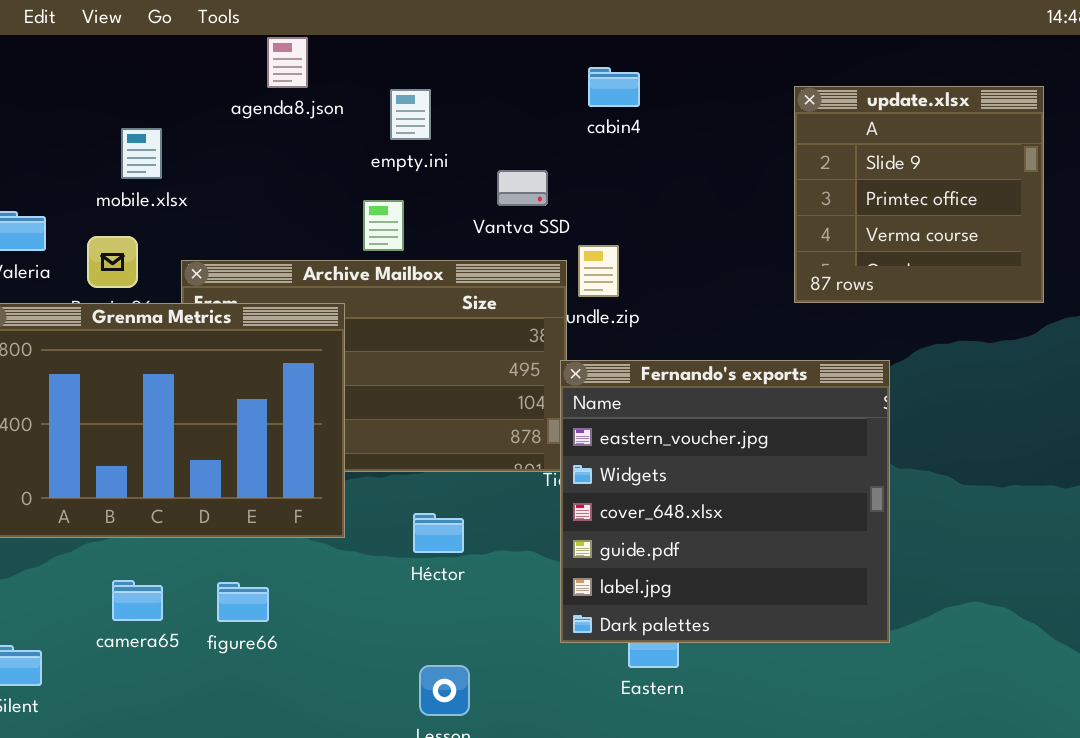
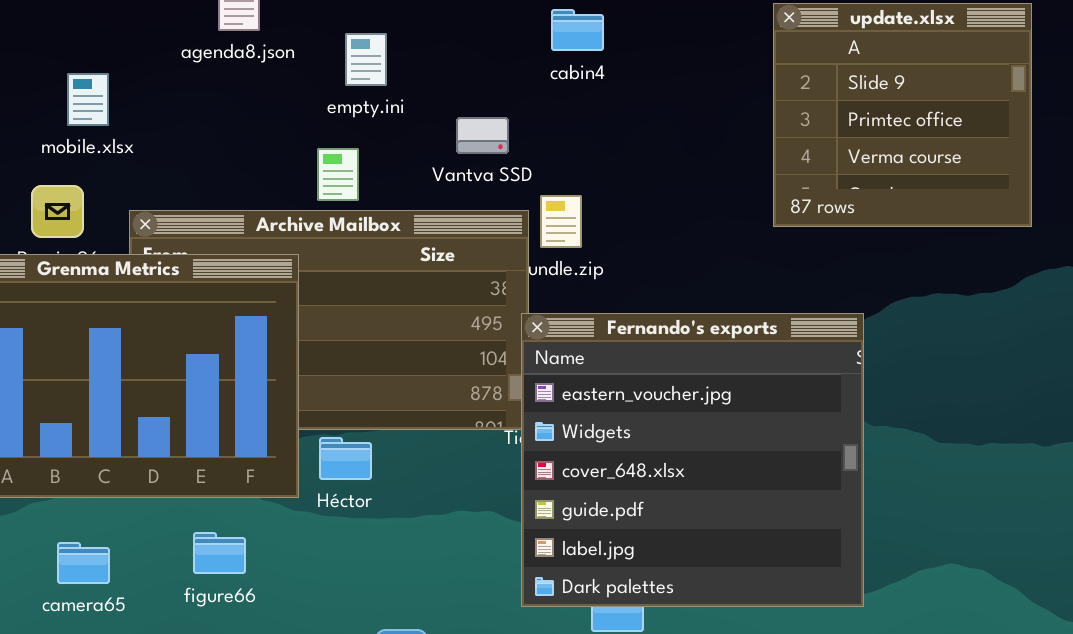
update.xlsx: [794,86,1044,303] -> [773,3,1032,227], moved
Héctor: [413,513,464,553] -> [319,437,372,480], moved
figure66: [217,582,269,622] -> [193,532,246,574], moved

